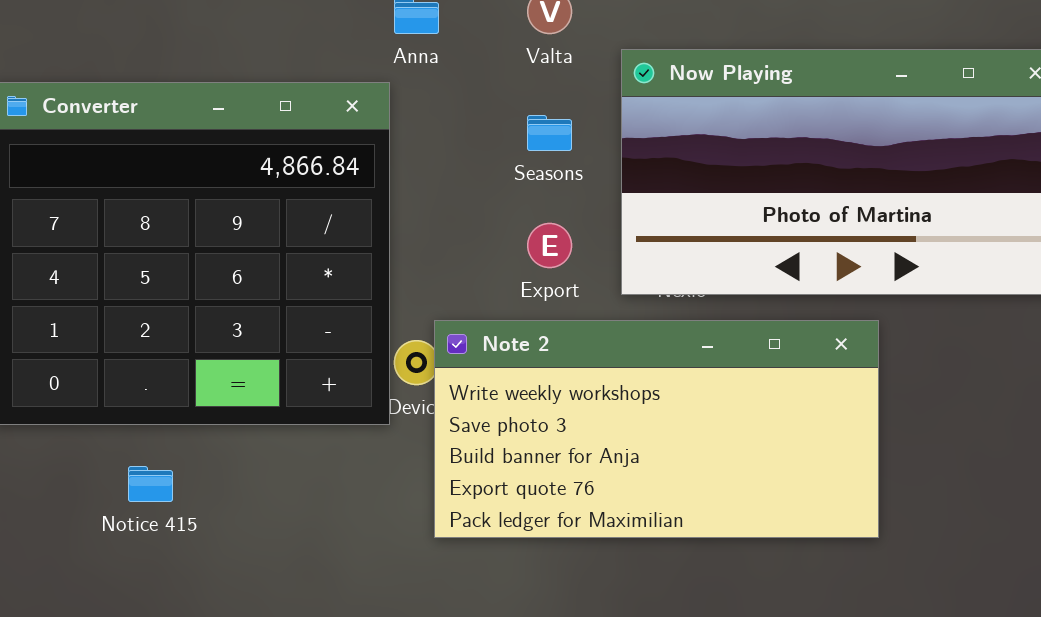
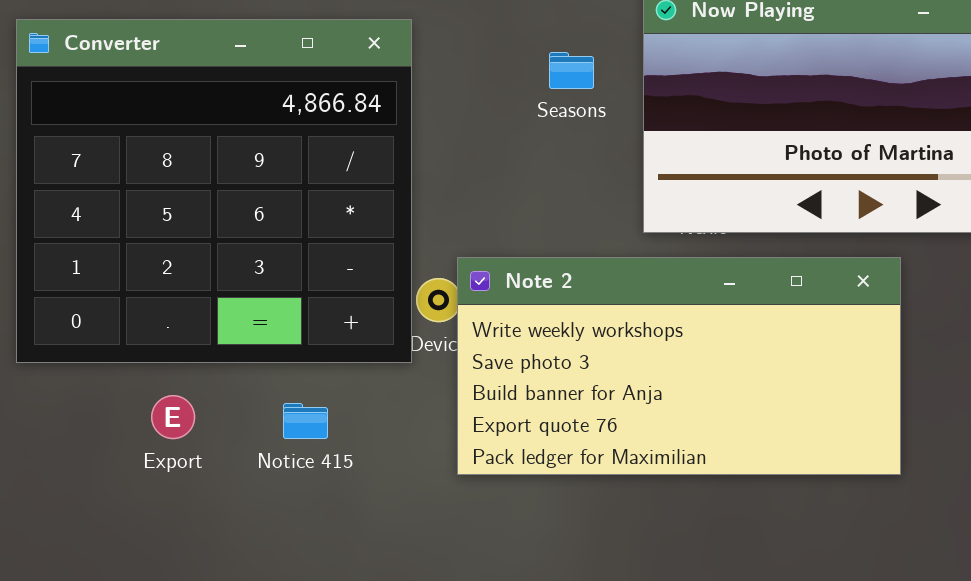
Export: [527,223,572,268] -> [151,395,195,439], moved
Notice 415: [128,466,173,502] -> [283,403,328,439], moved

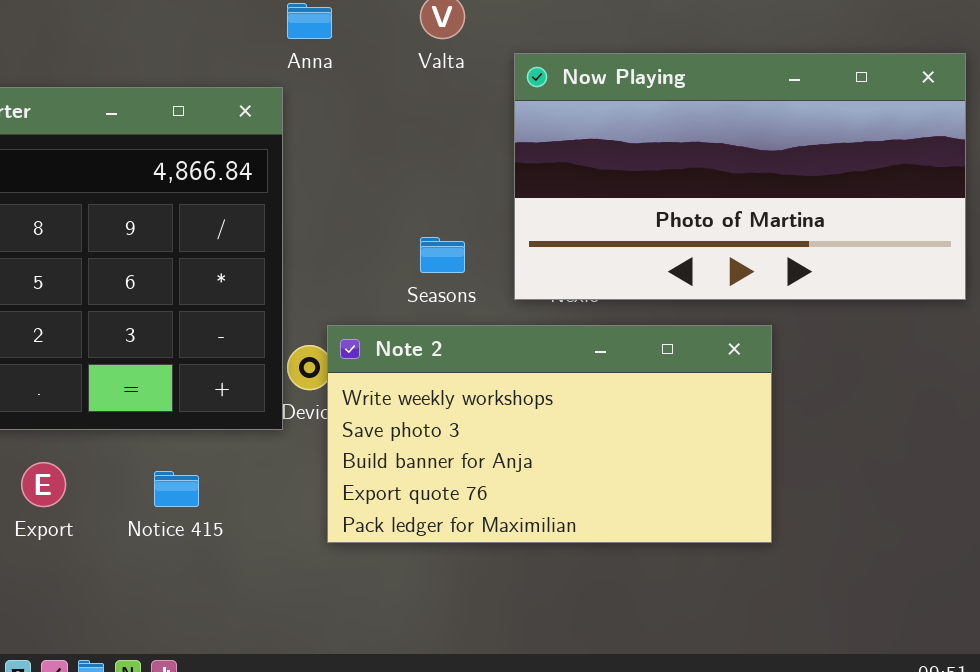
Seasons: [549,52,594,89] -> [420,237,465,273], moved

